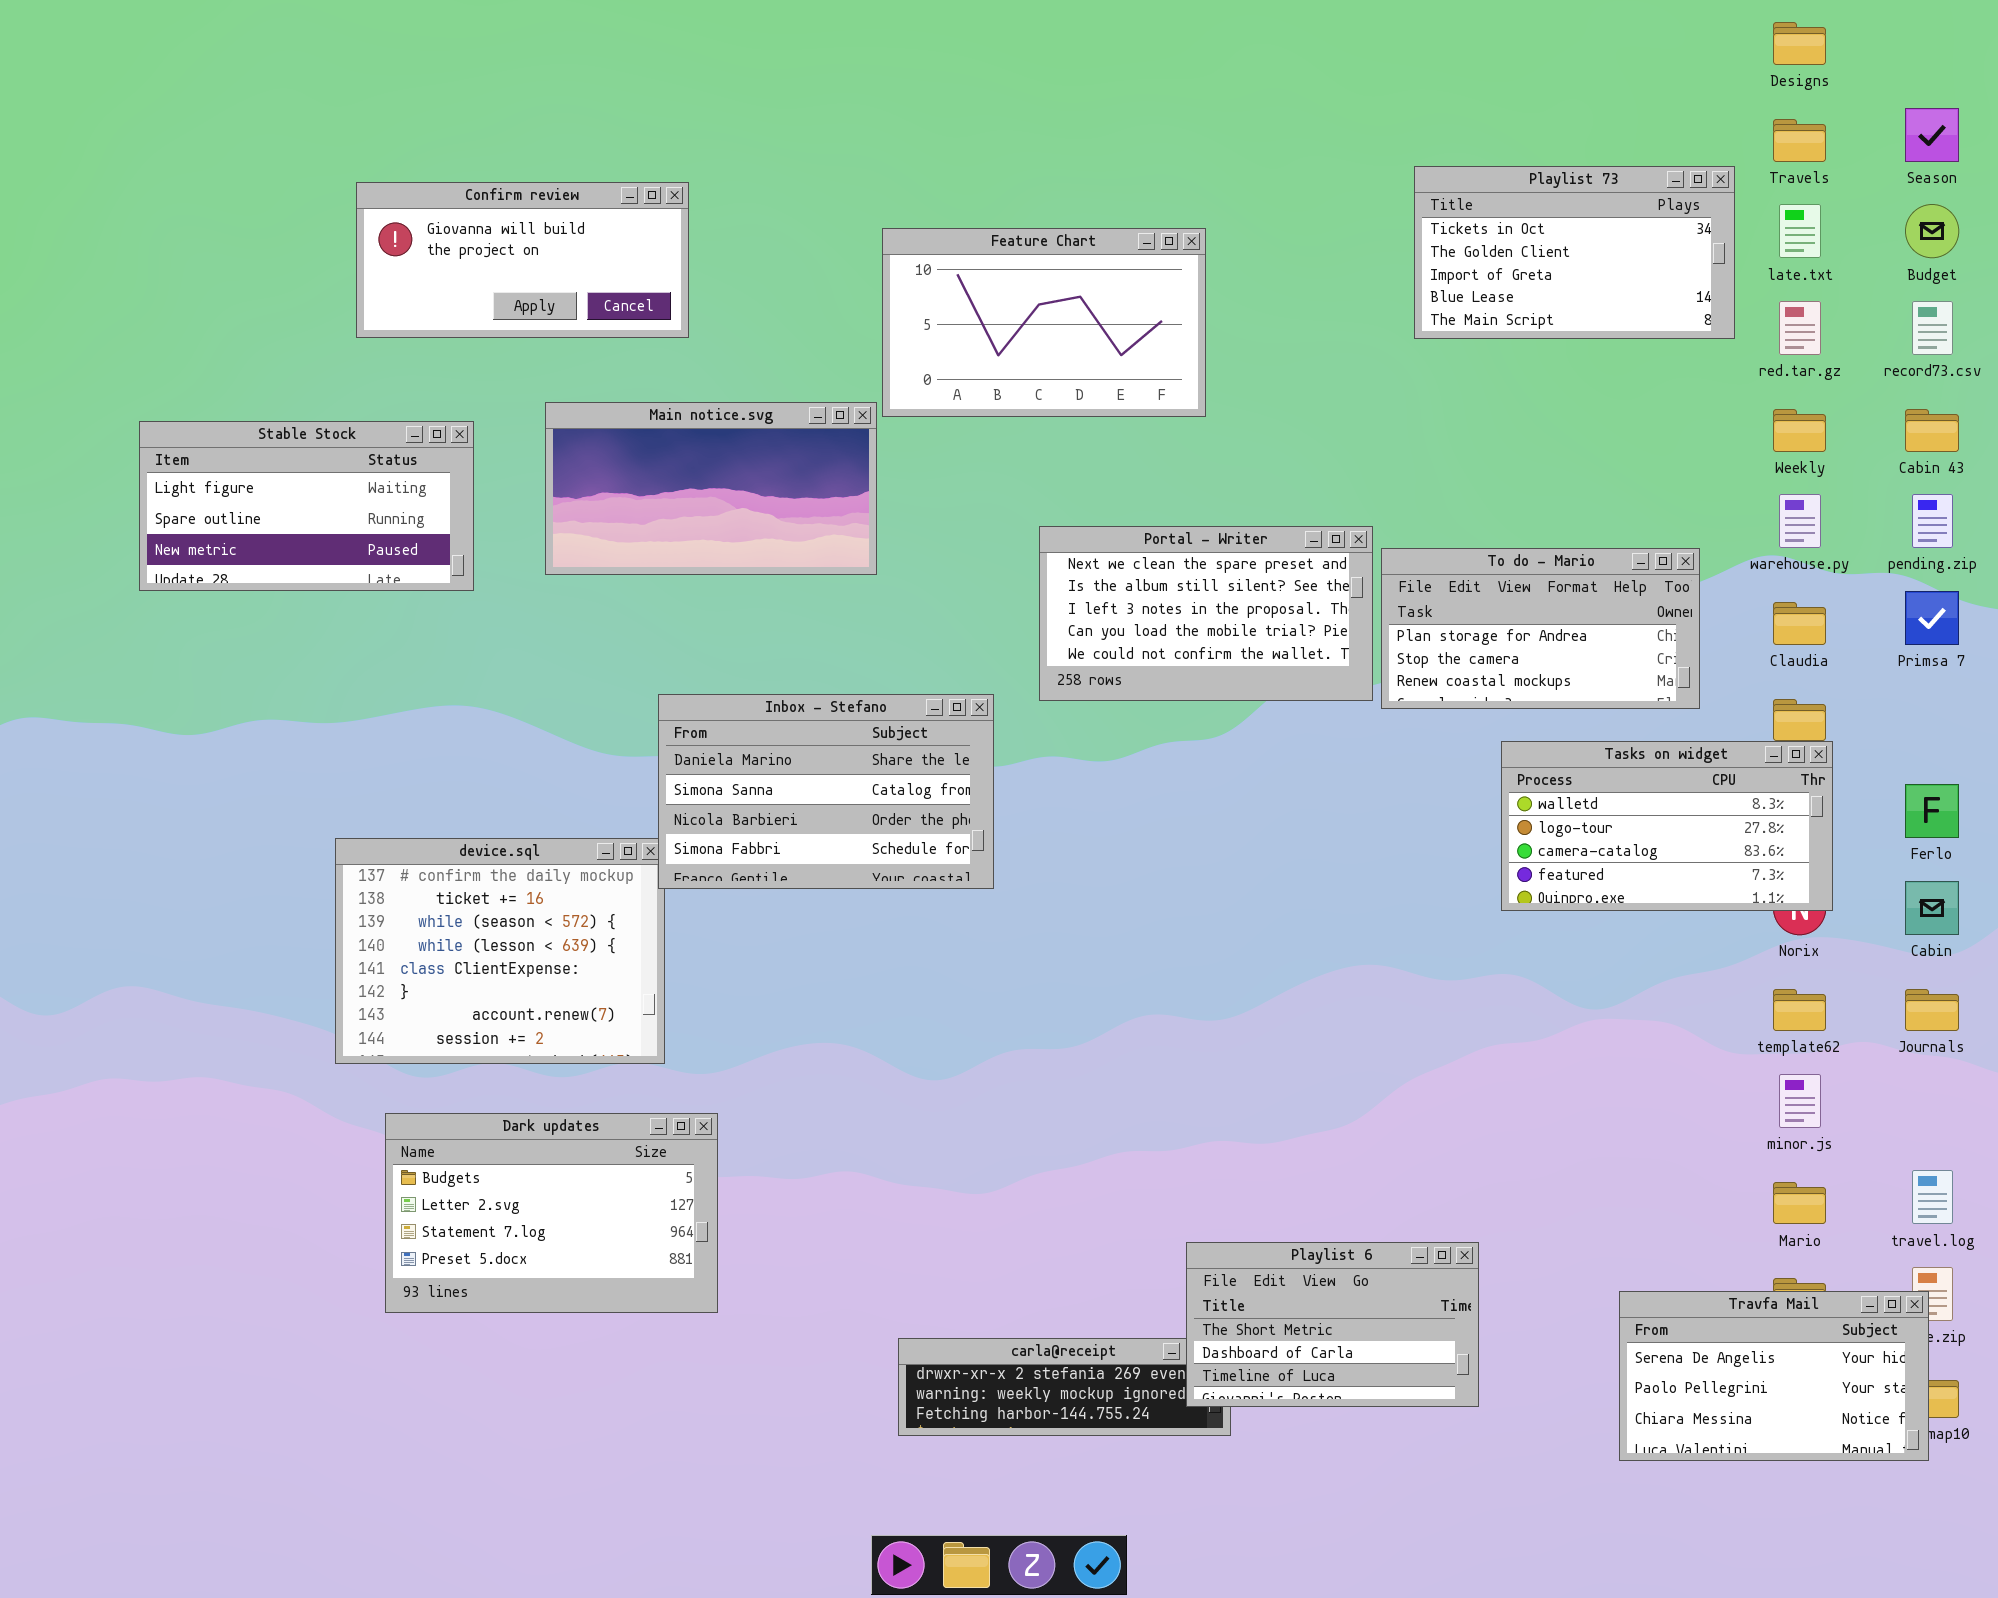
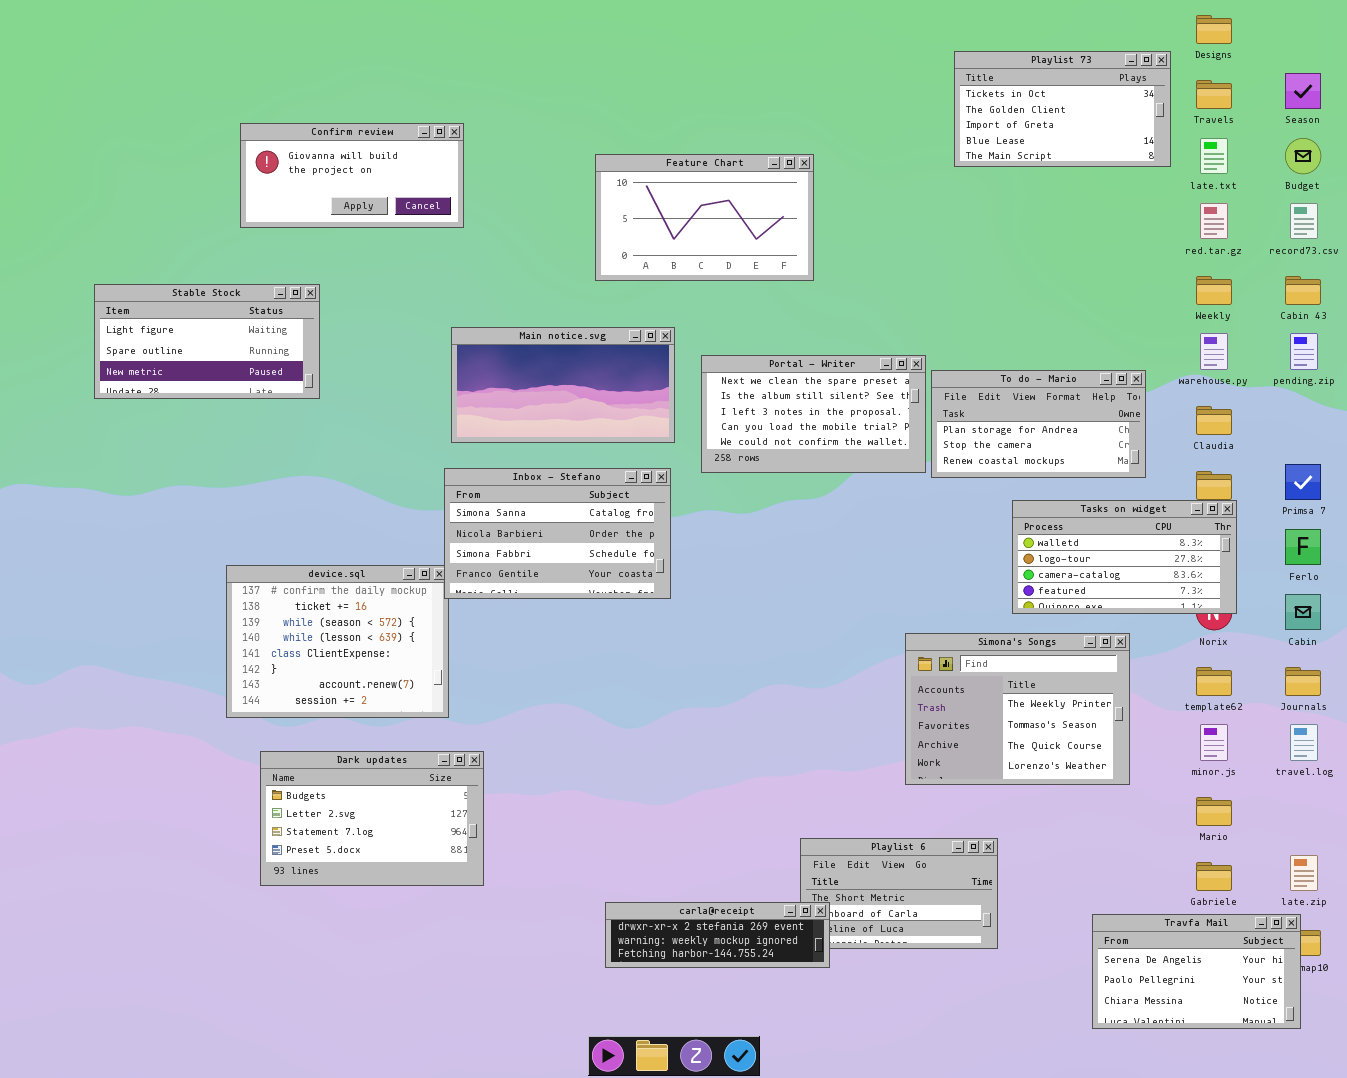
Playlist 73: [1414,166,1735,339] -> [954,51,1171,167], moved
Main notice.svg: [545,402,877,575] -> [451,327,675,443], moved
Primsa 7: [1905,591,1959,645] -> [1285,464,1321,500], moved
Inbox - Stefano: [658,694,994,889] -> [444,468,671,599], scrolled down 1 row
Simona's Songs: none -> [905,633,1130,785], opened
travel.log: [1912,1170,1953,1224] -> [1290,724,1318,761], moved
Travfa Mail: [1619,1291,1929,1461] -> [1092,914,1301,1029], moved
carla@receipt: [898,1338,1231,1436] -> [605,902,830,968], raised

